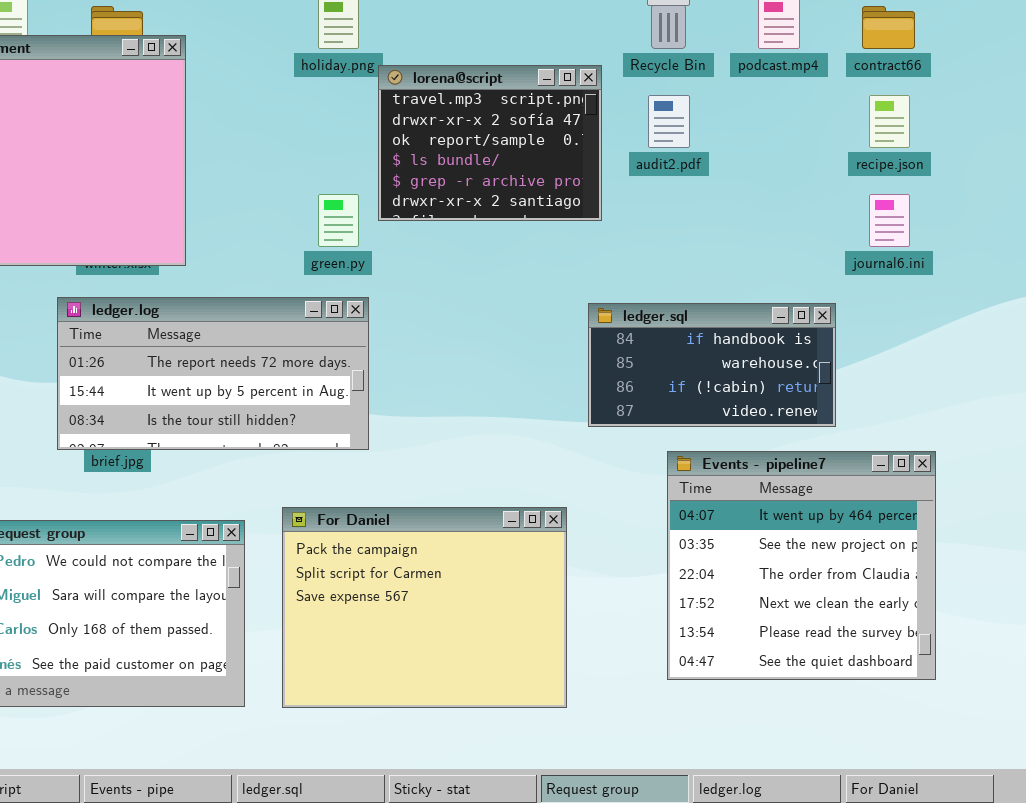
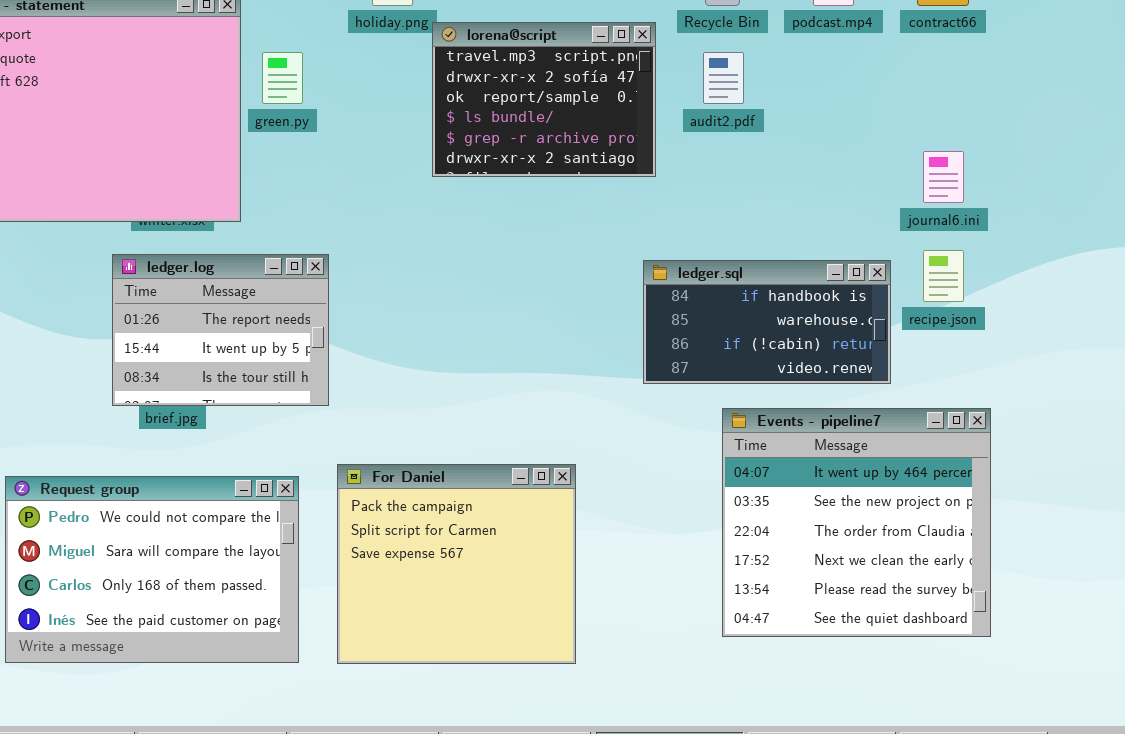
recipe.json: [869,95,910,148] -> [923,250,964,302], moved
green.py: [318,194,359,247] -> [262,52,303,104], moved
ledger.log: [57,297,369,450] -> [112,254,329,406], resized
For Daniel: [282,507,567,708] -> [337,464,576,664], resized

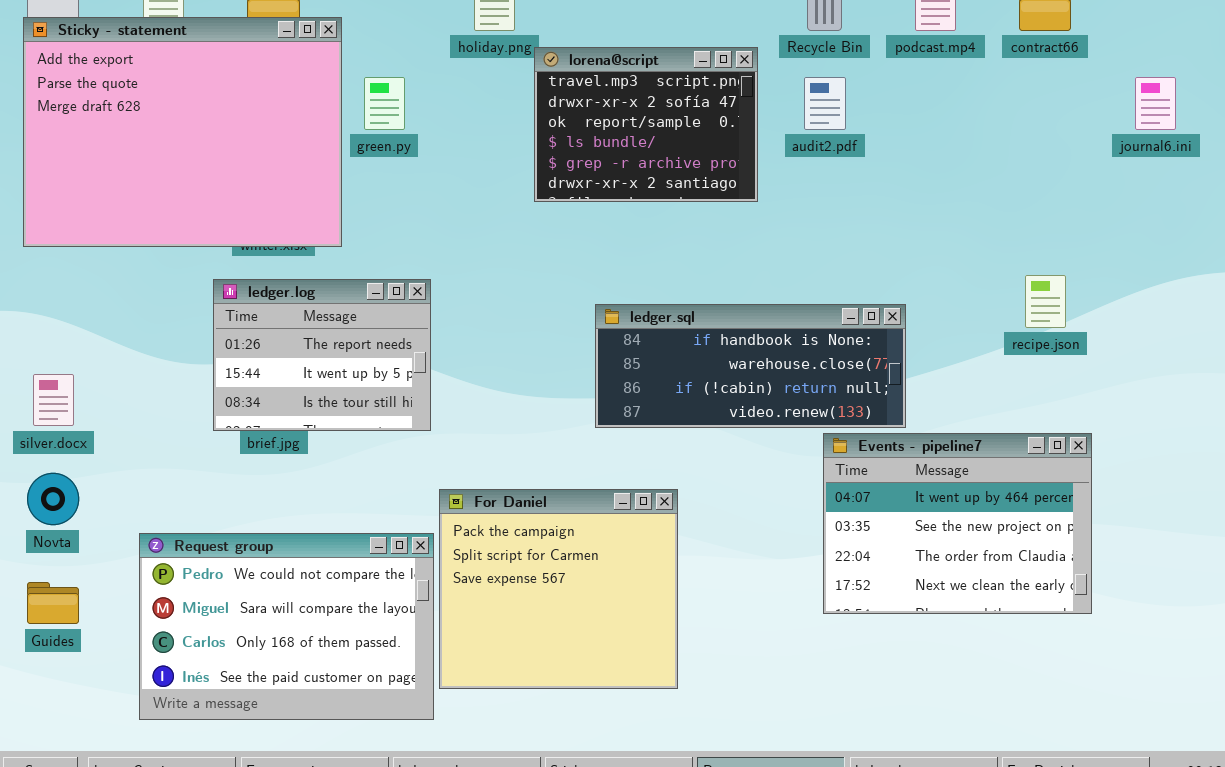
journal6.ini: [923,151,964,203] -> [1135,77,1176,130], moved
ledger.sql: [643,260,891,384] -> [595,304,906,428], moved, resized
Events - pipeline7: [722,408,991,637] -> [823,433,1092,614], resized
Request group: [5,476,299,663] -> [139,533,434,720], moved

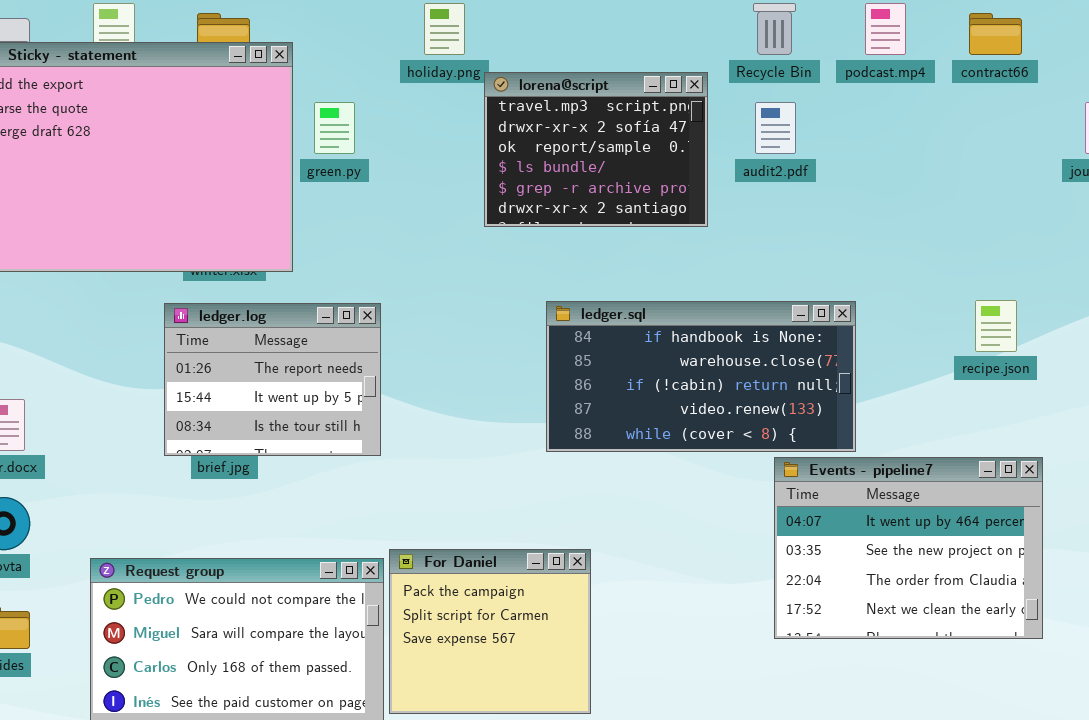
ledger.sql: [595,304,906,428] -> [546,301,856,452], resized
For Daniel: [439,489,678,689] -> [389,549,591,714], resized

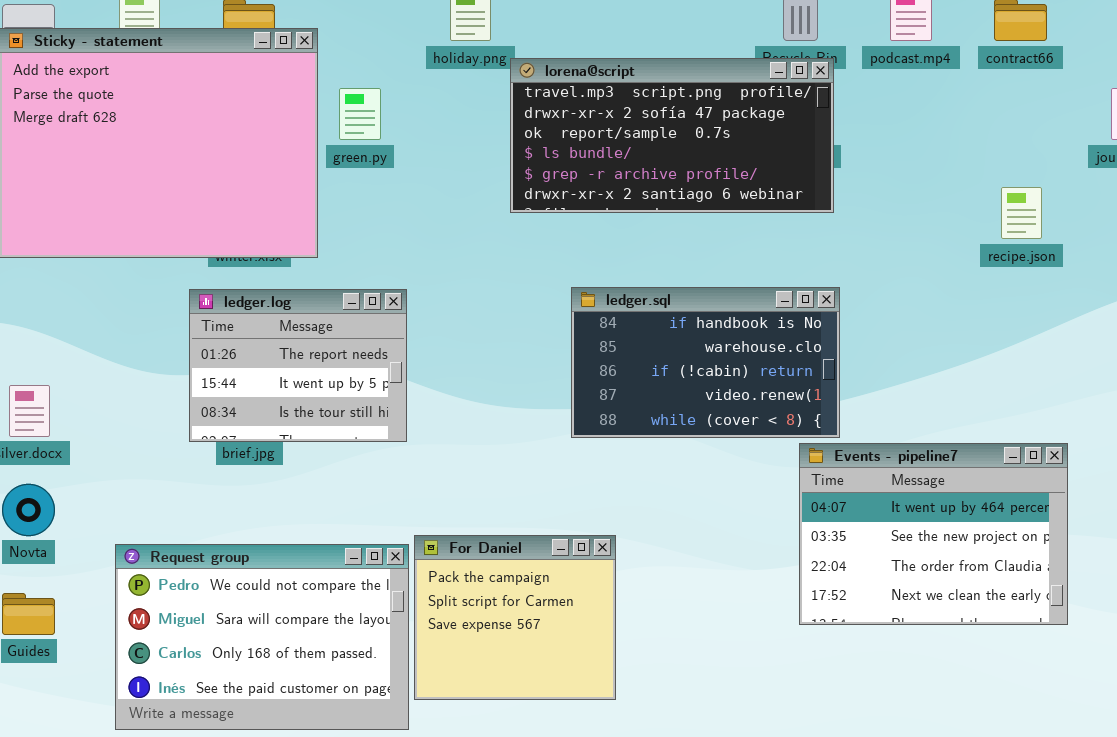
lorena@script: [484,72,708,227] -> [510,58,834,213], resized
recipe.json: [975,300,1017,352] -> [1001,187,1042,239], moved
ledger.sql: [546,301,856,452] -> [571,287,840,438], resized

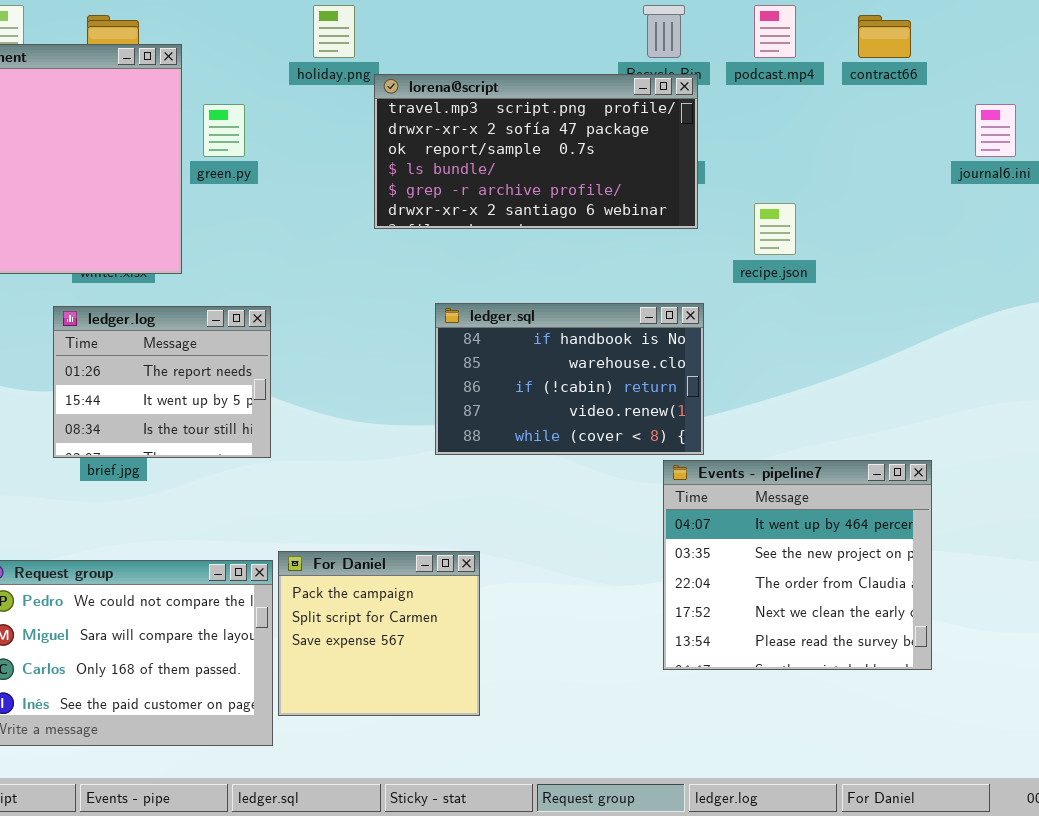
recipe.json: [1001,187,1042,239] -> [754,203,796,255], moved
Events - pipeline7: [799,443,1068,625] -> [663,460,932,670], resized

